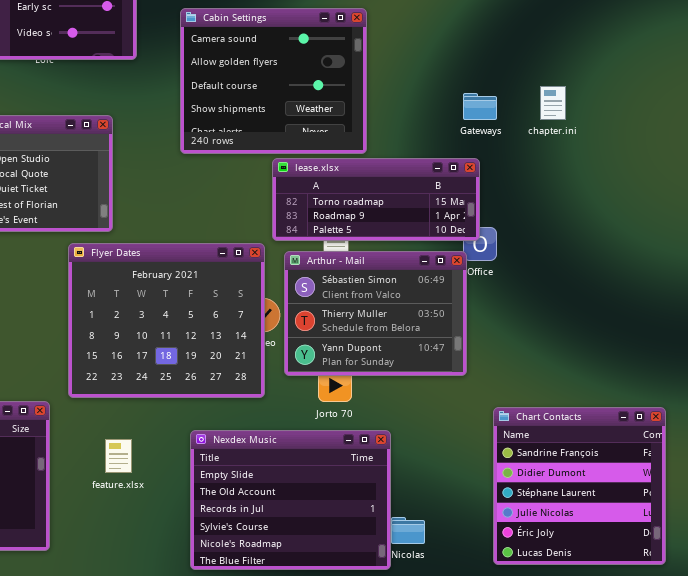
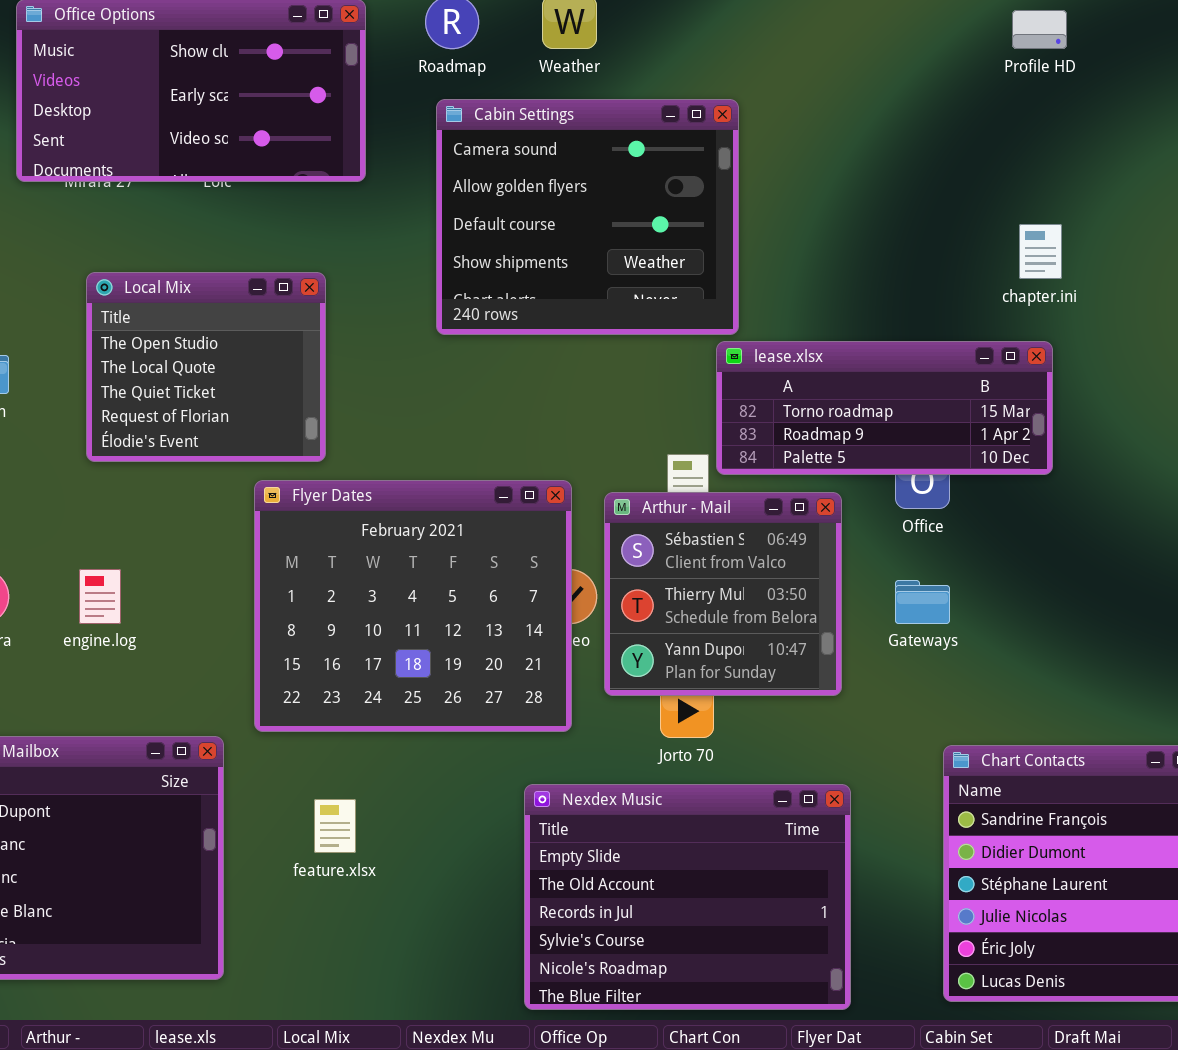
Gateways: [463,93,497,120] -> [895,580,950,624], moved
lease.xlsx: [272,158,480,241] -> [716,341,1053,475], moved
Arthur - Mail: [284,251,467,376] -> [604,492,842,696], resized
Nexdex Music: [190,430,391,570] -> [524,784,851,1010], moved

